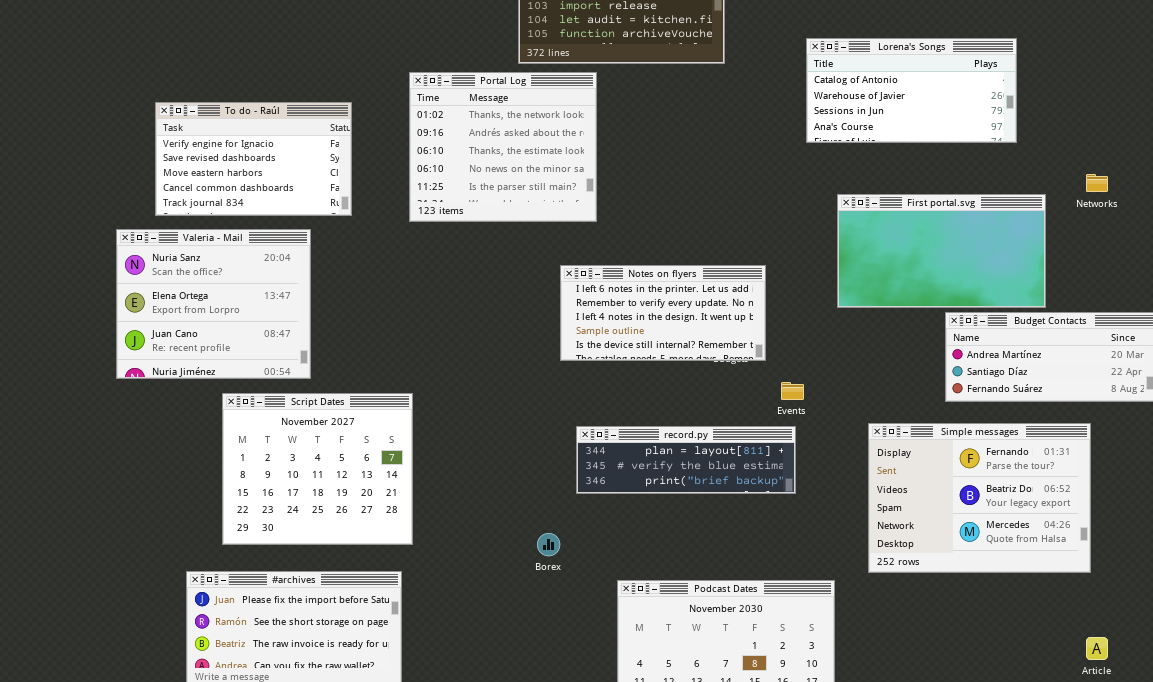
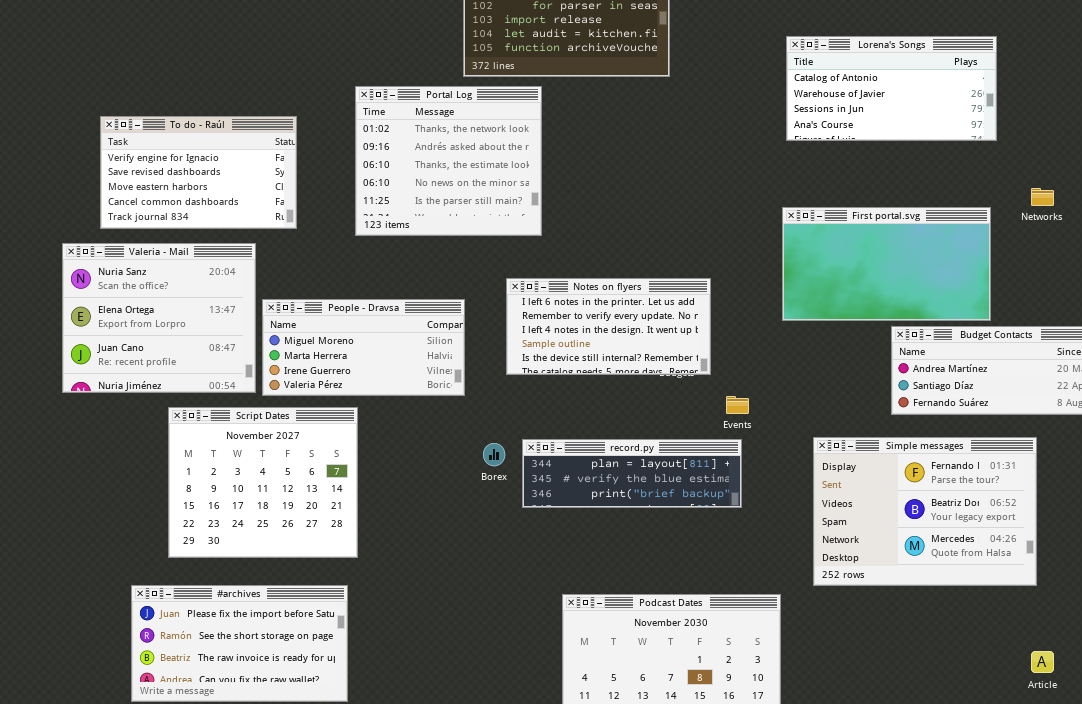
Lorena's Songs: [806,38,1017,143] -> [786,36,997,141], moved
People - Dravsa: none -> [262,299,465,396], opened
Borex: [537,533,560,556] -> [483,443,505,466], moved

